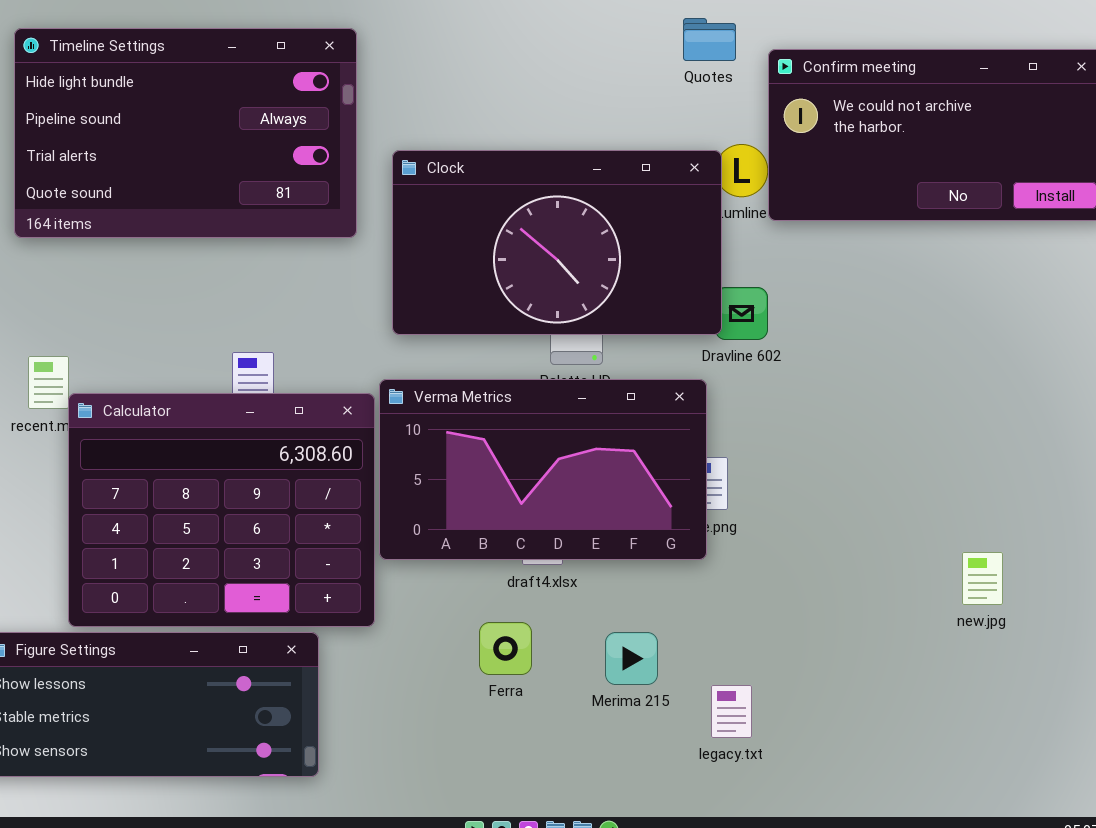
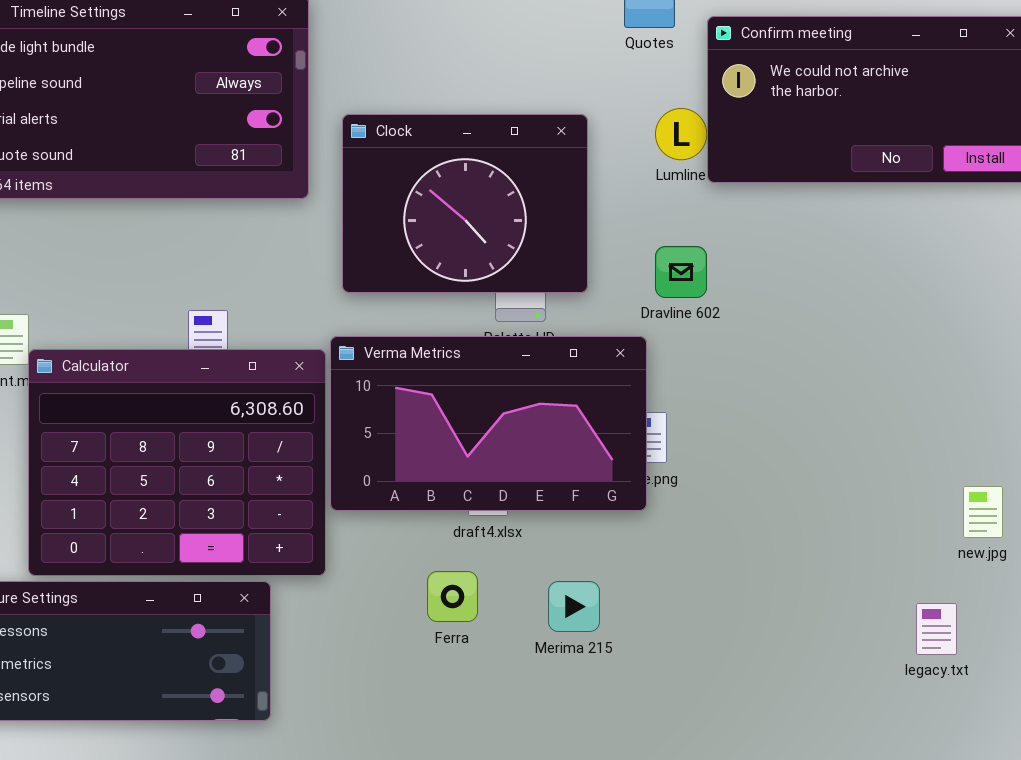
Clock: [392,150,722,335] -> [342,114,588,293], resized
new.jpg: [962,552,1003,605] -> [963,486,1003,538], moved
legacy.txt: [711,685,752,738] -> [916,603,957,655], moved

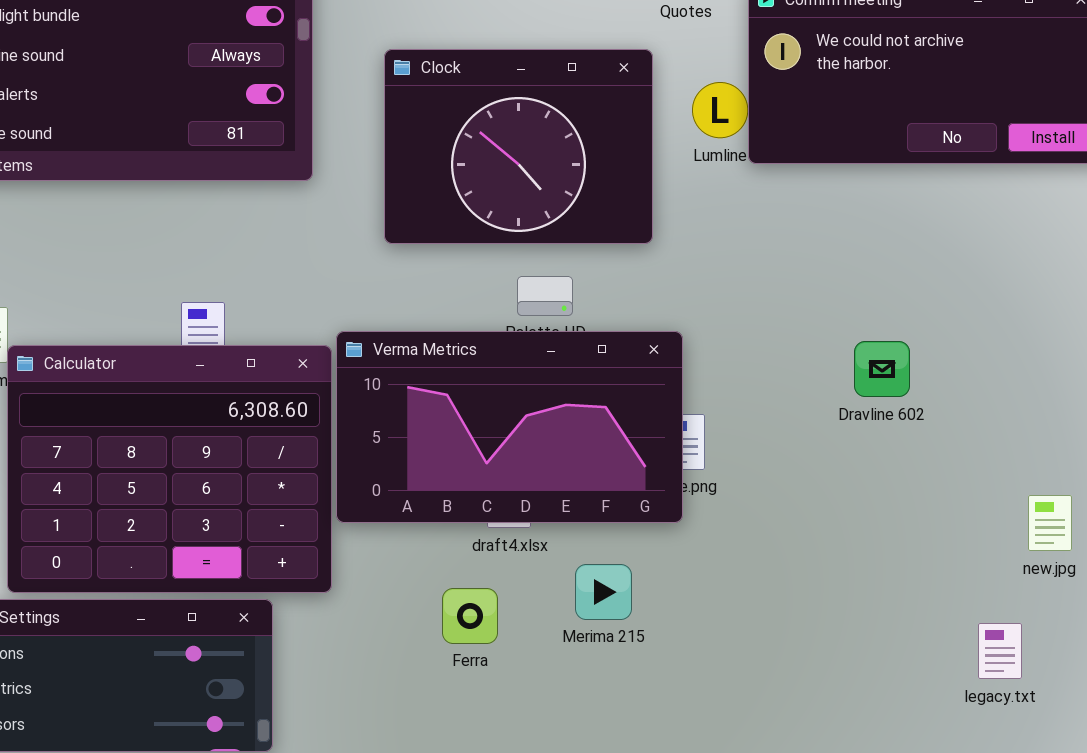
Clock: [342,114,588,293] -> [384,49,653,244], moved
Dravline 602: [655,246,707,298] -> [854,341,910,397], moved
Merima 215: [548,581,600,632] -> [575,564,632,620], moved

